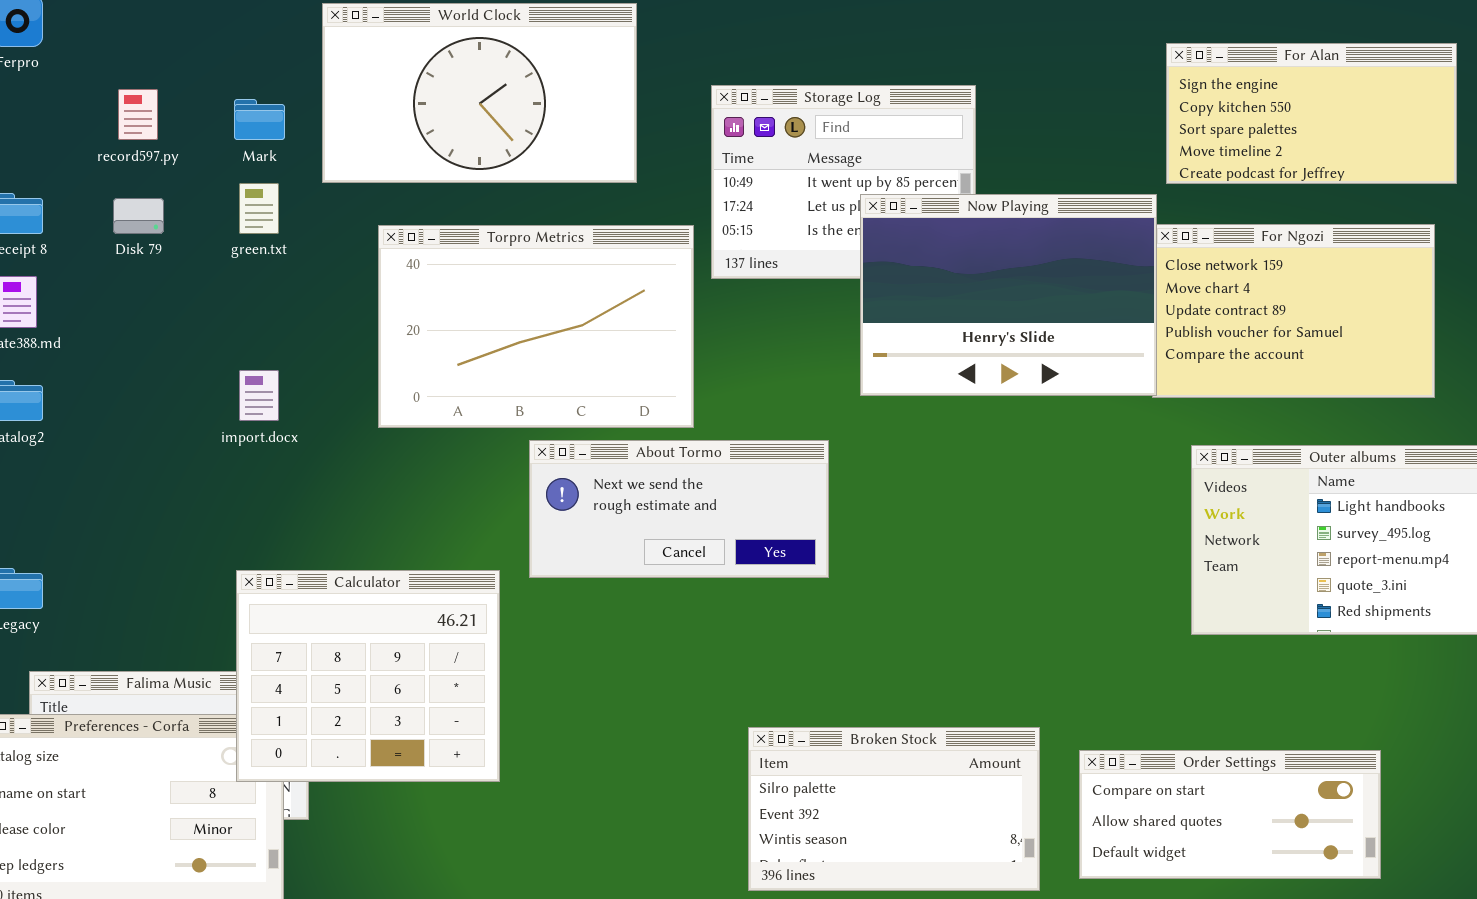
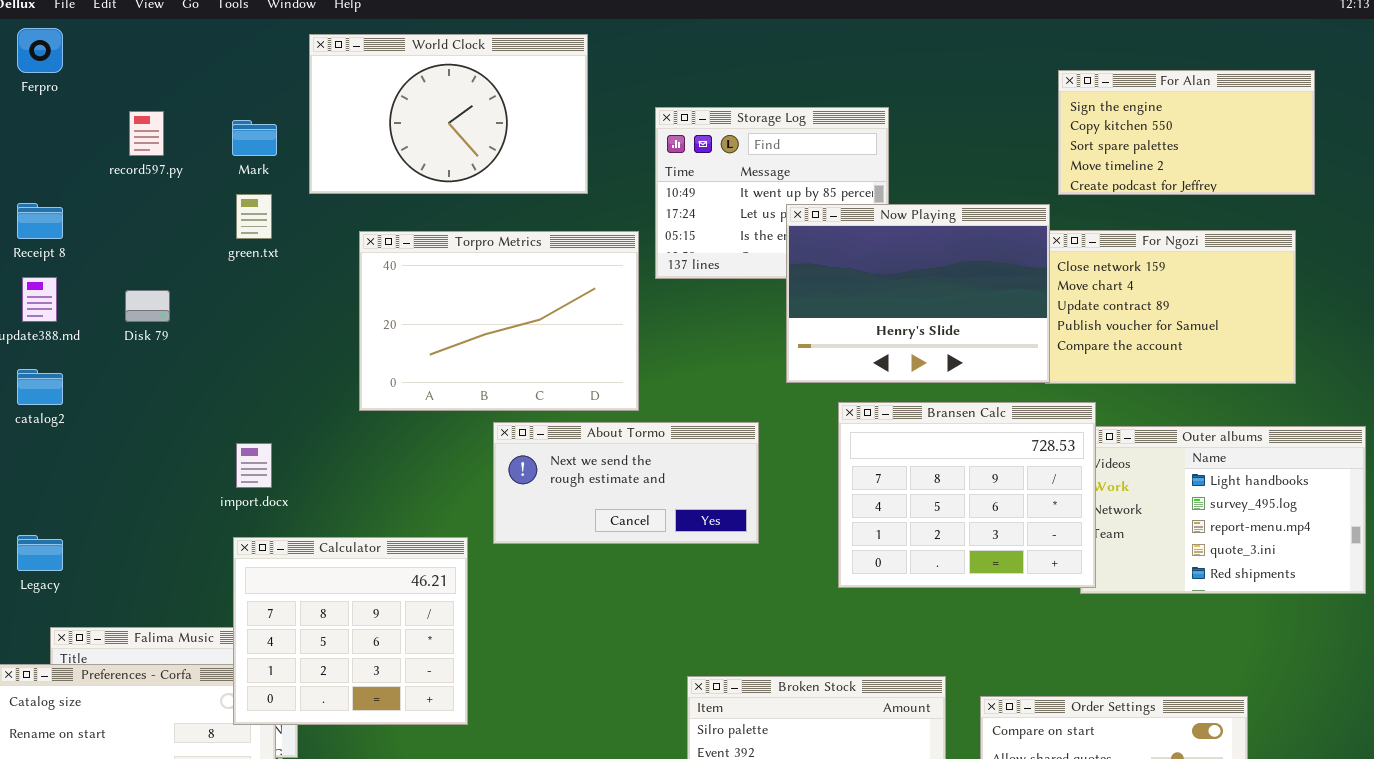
Disk 79: [113,198,164,234] -> [125,290,170,322], moved
import.docx: [239,370,279,421] -> [236,443,272,488], moved
Bransen Calc: none -> [838,402,1096,588], opened

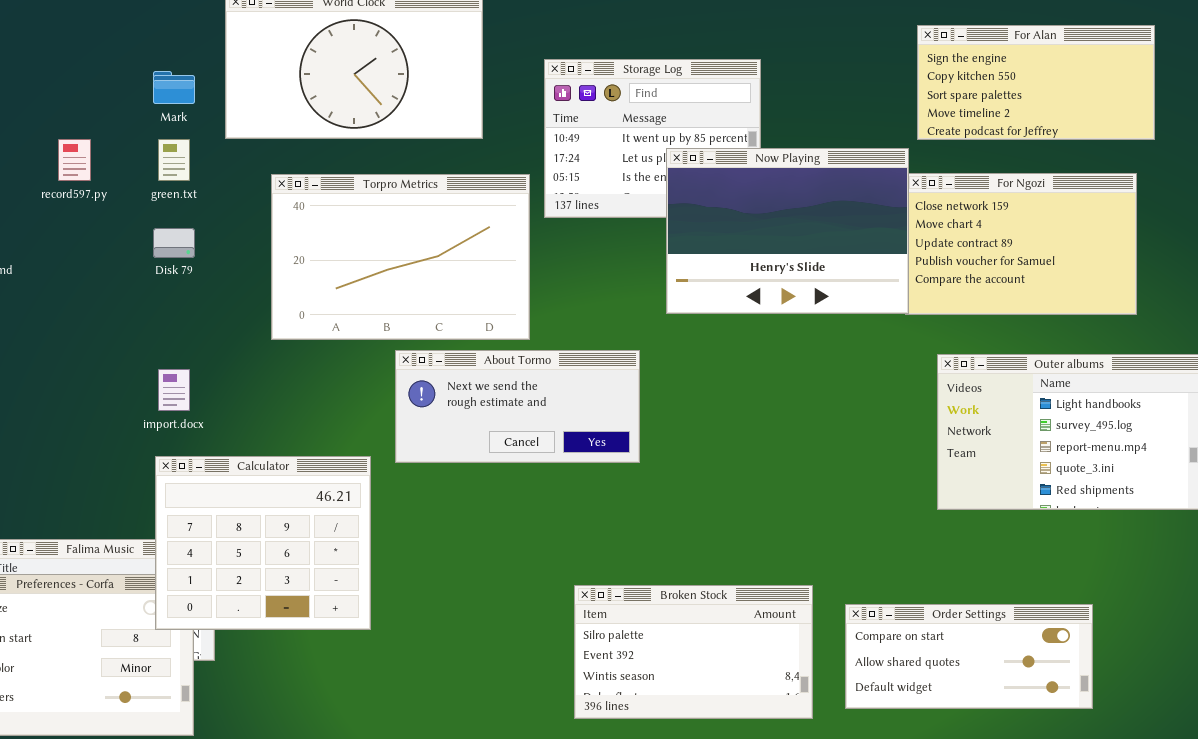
record597.py: [129,111,164,156] -> [58,139,91,181], moved
Disk 79: [125,290,170,322] -> [153,228,195,258], moved
Bransen Calc: [838,402,1096,588] -> none, closed

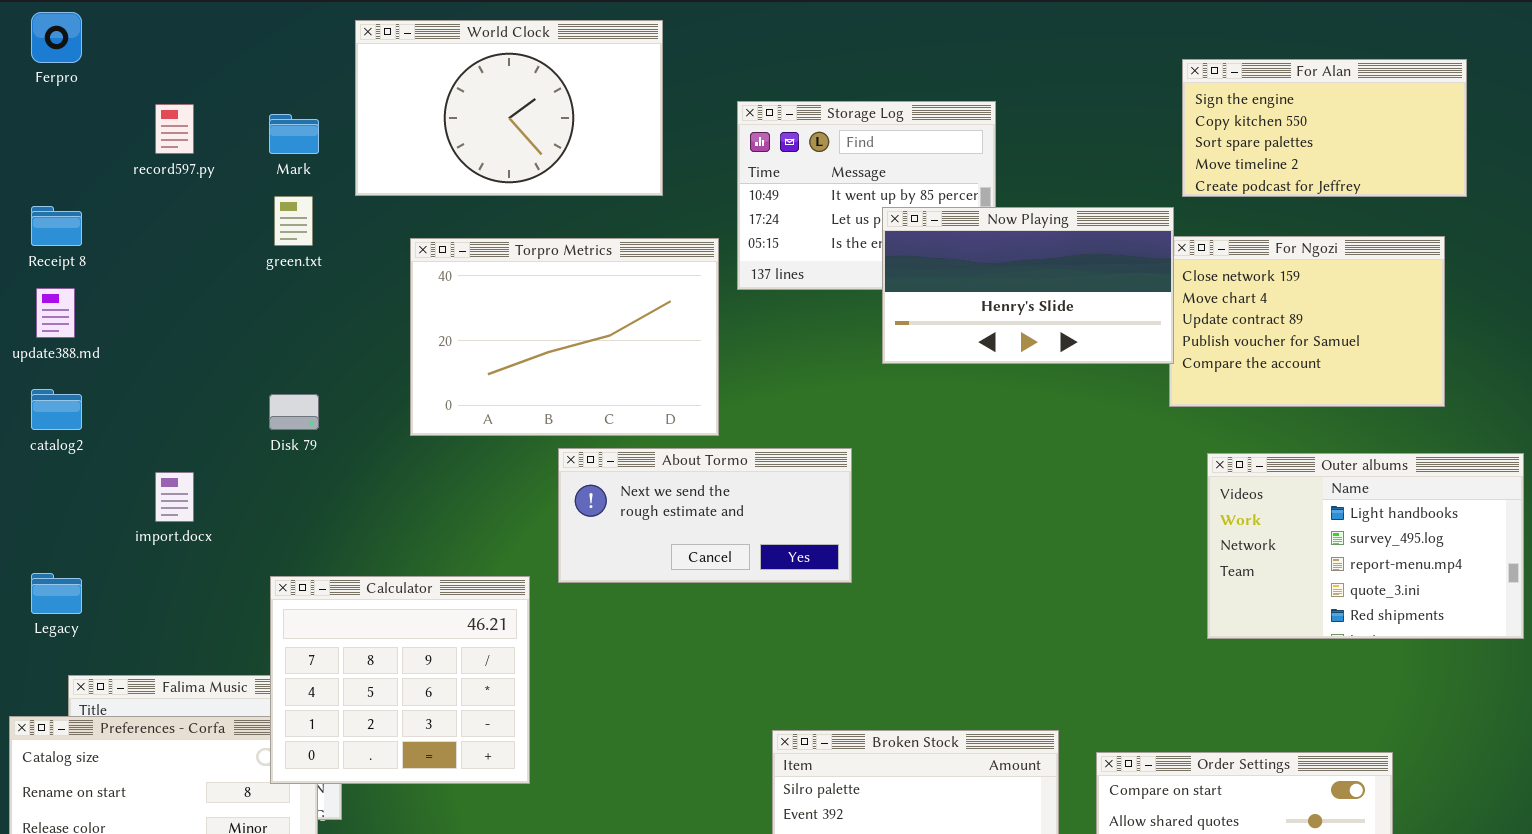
record597.py: [58,139,91,181] -> [155,104,194,154], moved
Now Playing: [666,148,909,314] -> [882,207,1174,364], resized
Disk 79: [153,228,195,258] -> [269,394,319,430], moved
import.docx: [158,369,190,411] -> [155,472,194,522], moved

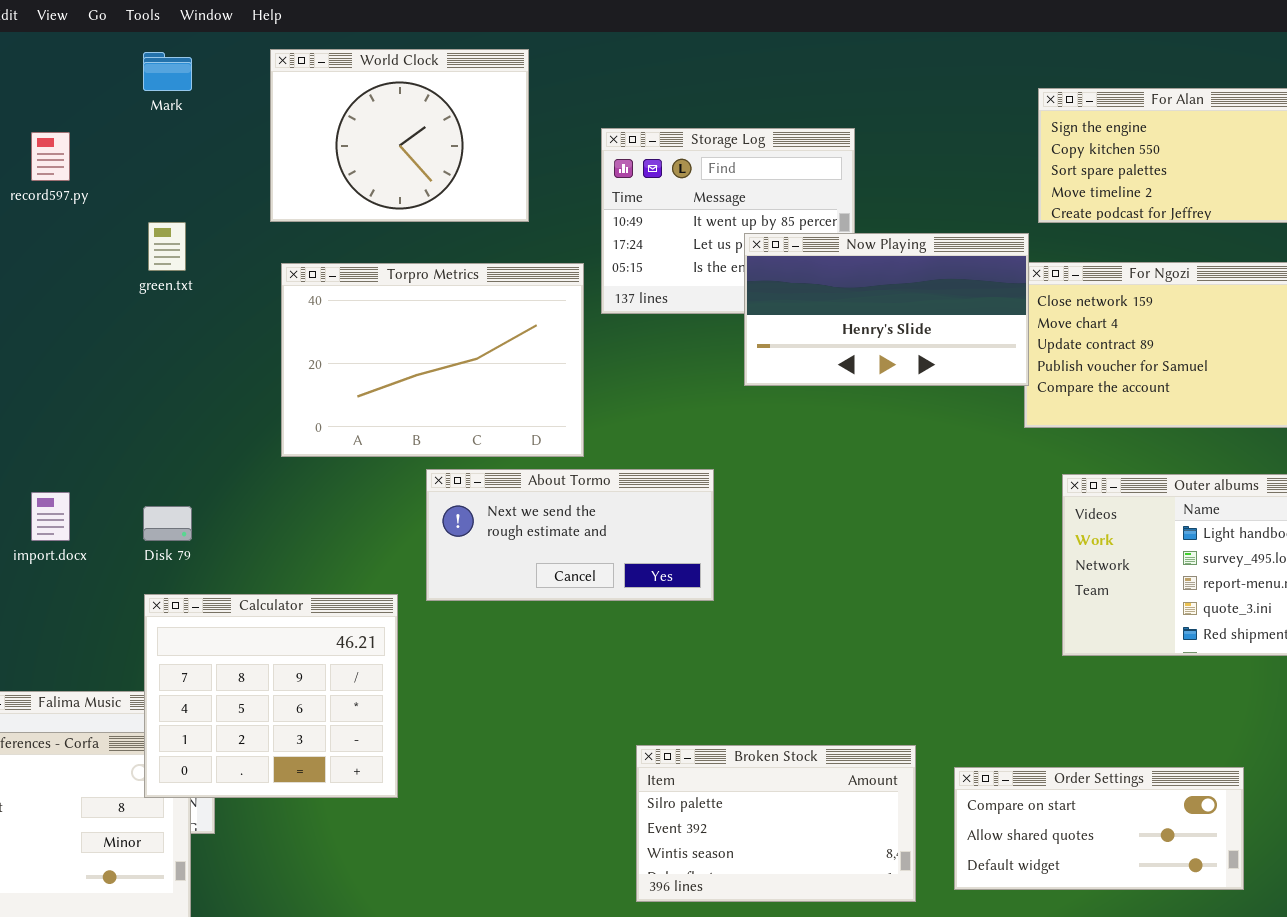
World Clock: [355,20,663,196] -> [270,49,529,222], resized
Mark: [269,114,319,154] -> [143,52,192,91], moved
Disk 79: [269,394,319,430] -> [143,506,192,541], moved

